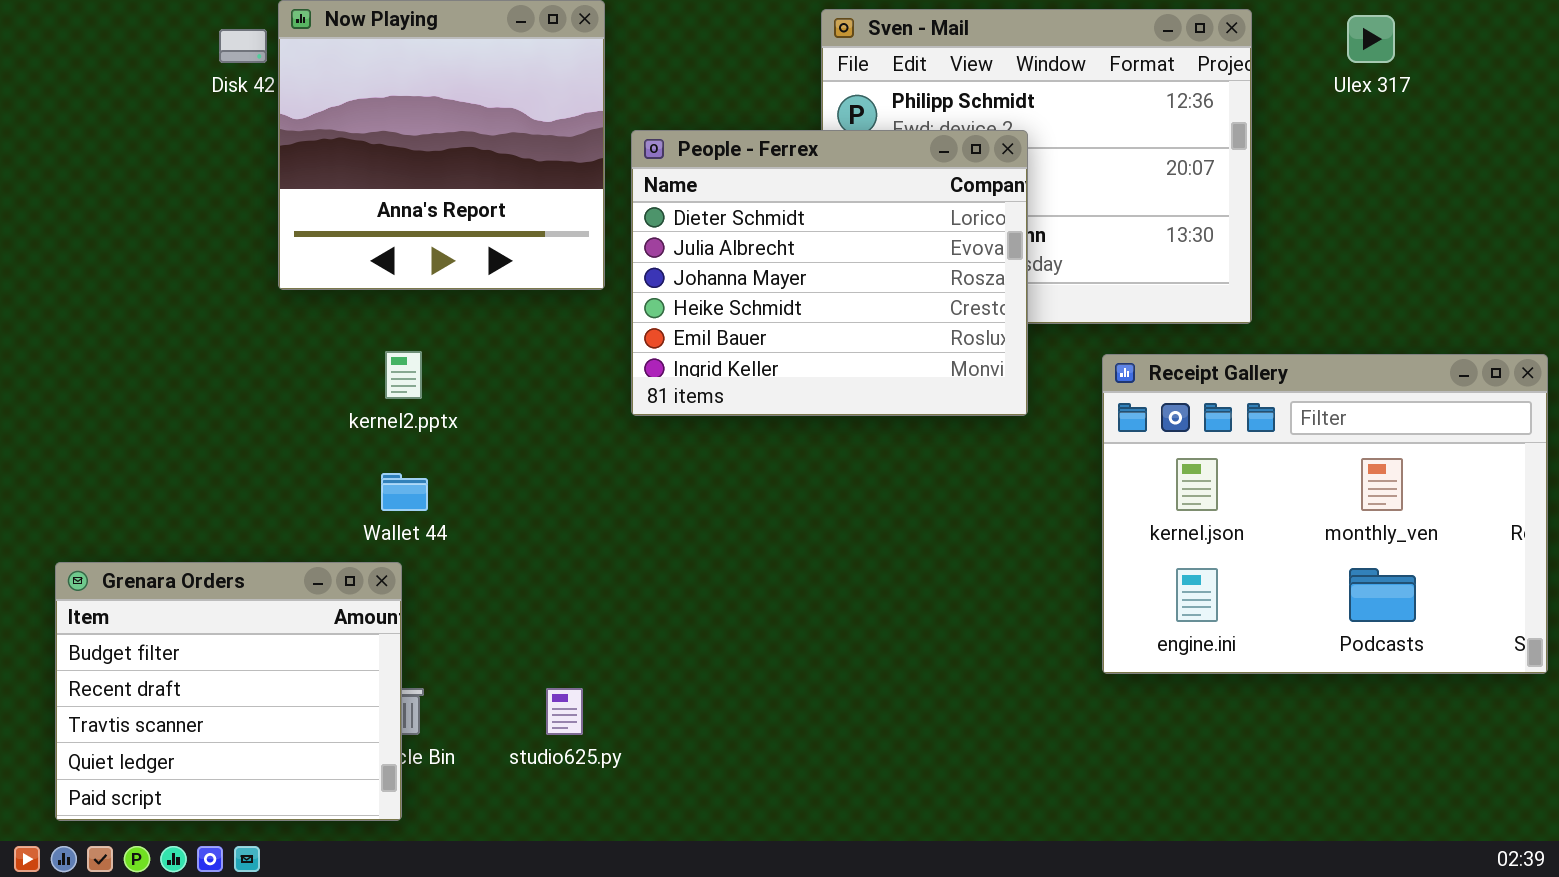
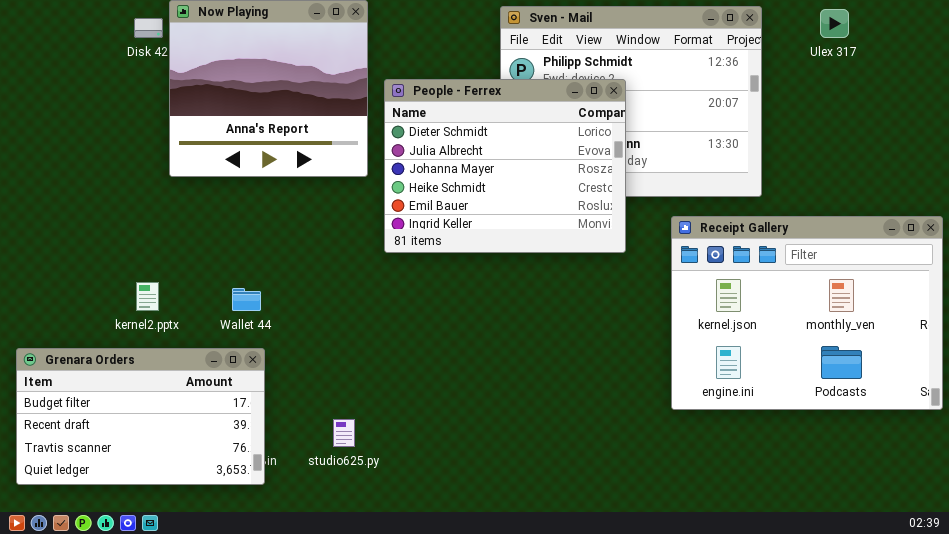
kernel2.pptx: [385,351,422,399] -> [136,282,159,311], moved
Grenara Orders: [55,562,402,821] -> [16,348,265,485], moved, resized

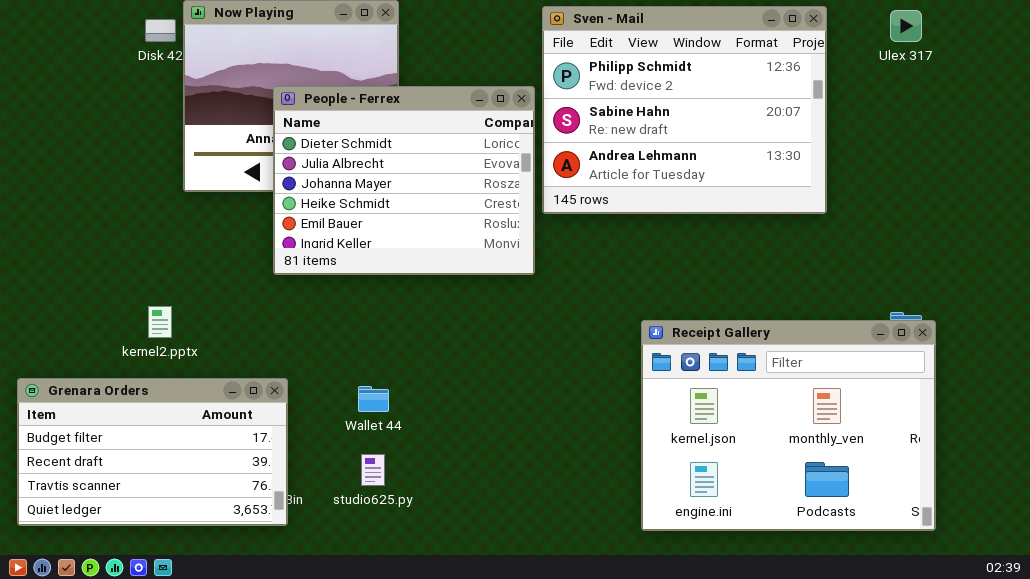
People - Ferrex: [384,79,626,253] -> [273,86,535,275], moved
Receipt Gallery: [671,216,943,410] -> [641,320,936,531], moved
Wallet 44: [232,288,261,311] -> [358,386,389,412], moved

